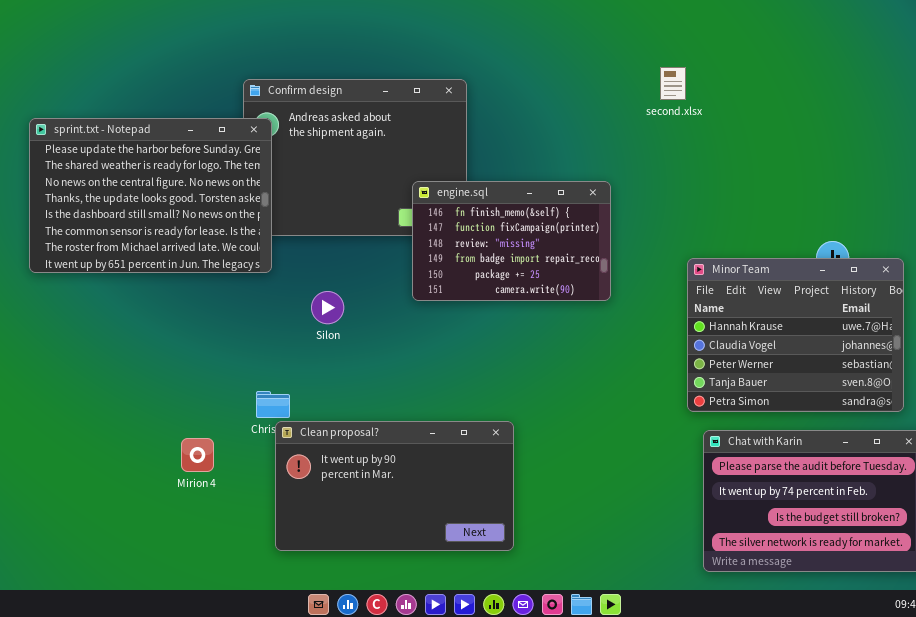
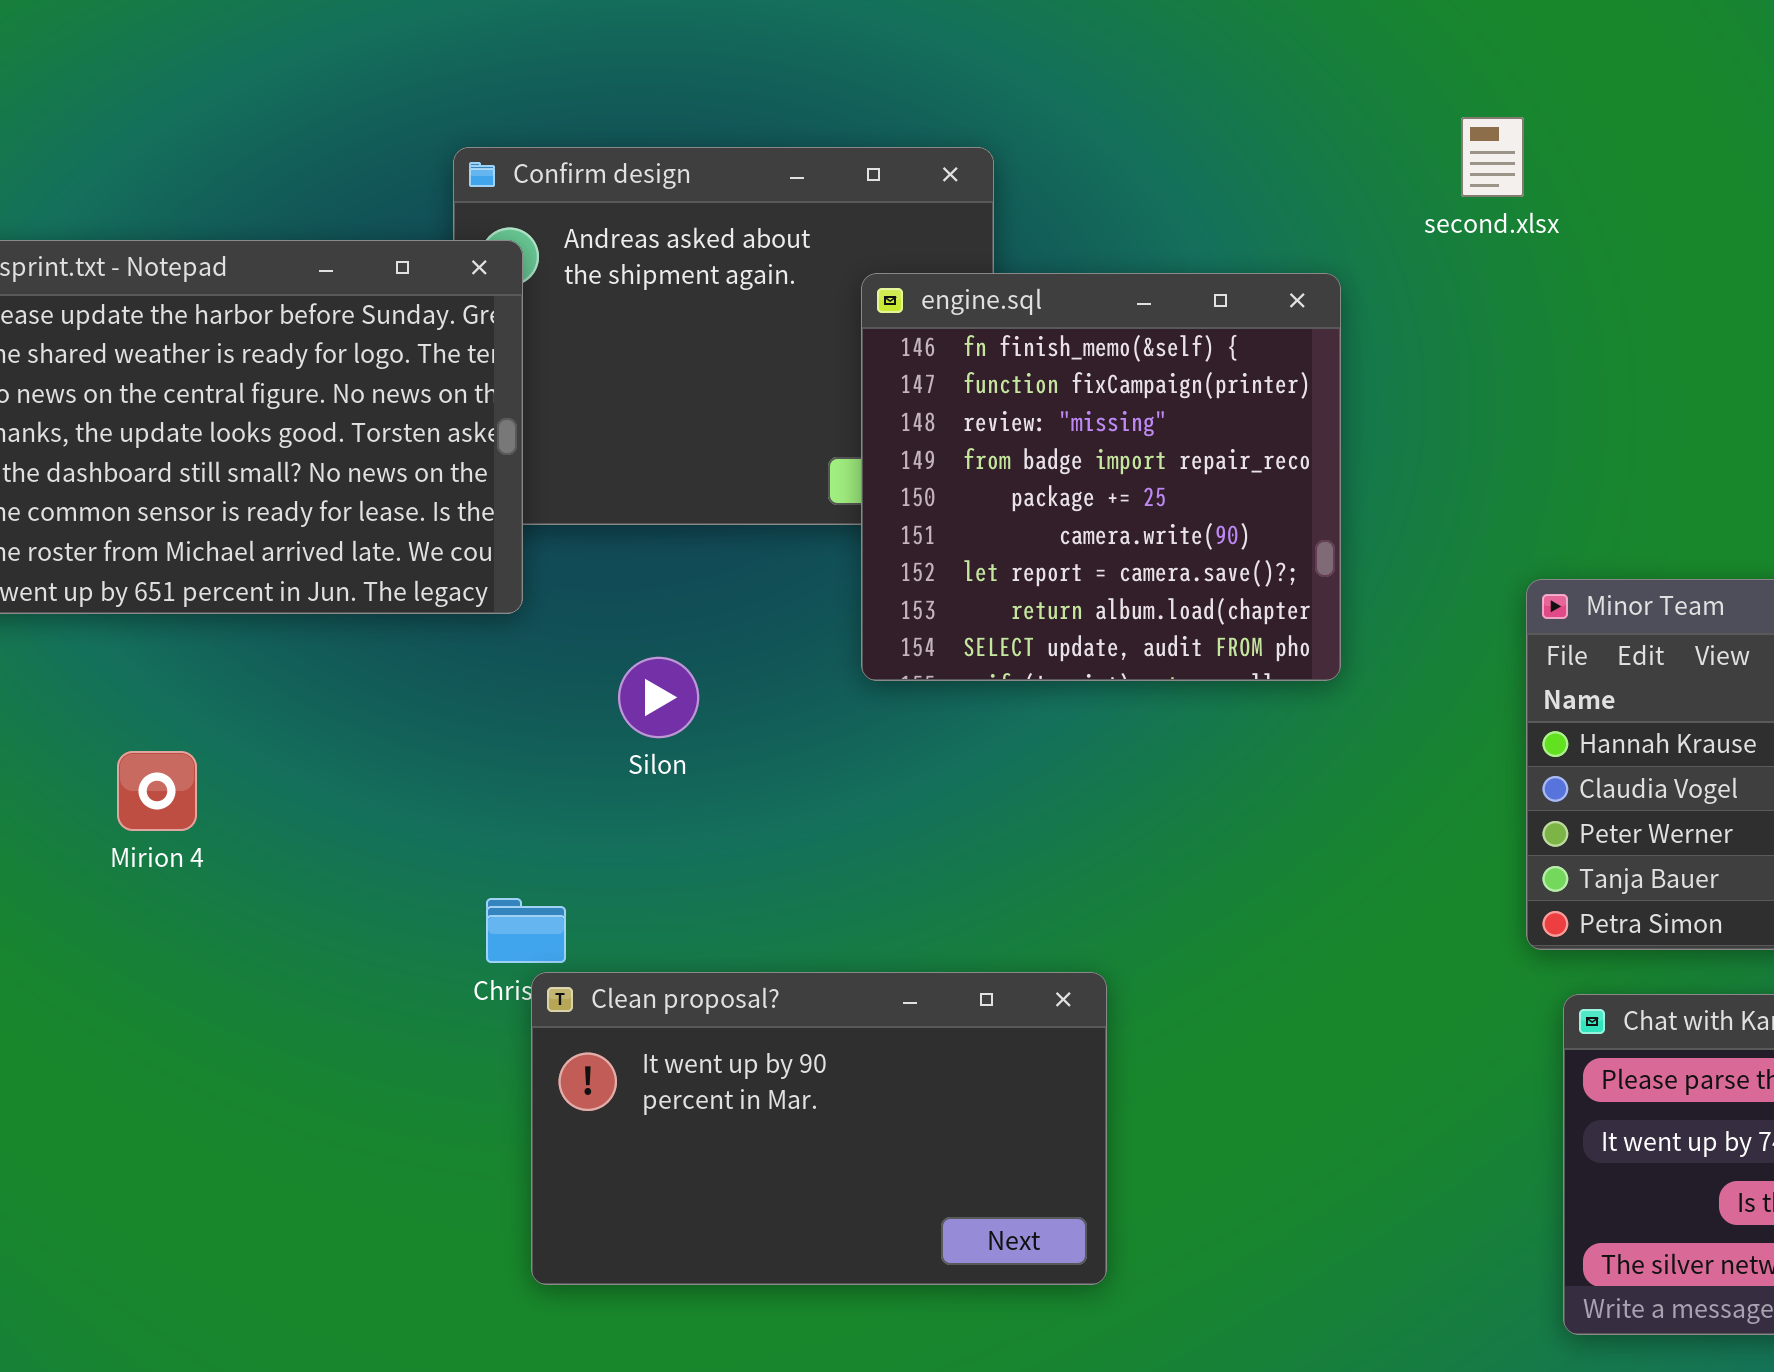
engine.sql: [412,181,611,301] -> [861,273,1341,681], resized
Mirion 4: [181,438,214,472] -> [117,751,197,831], moved

